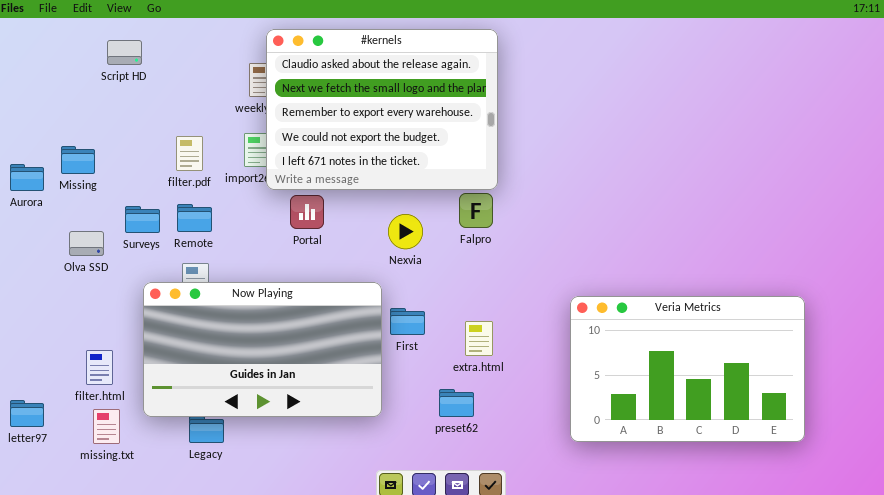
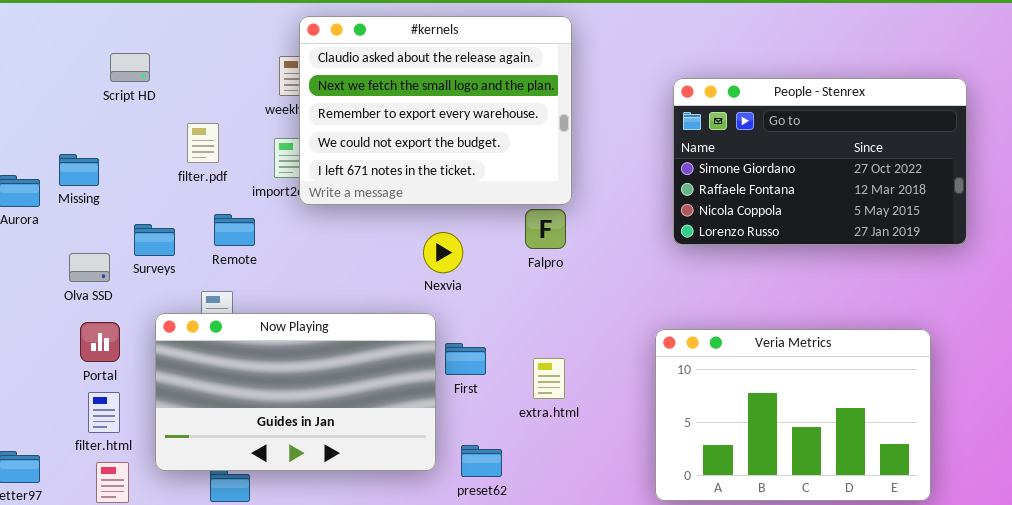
Script HD: [107,40,142,65] -> [110,53,150,82], moved
People - Stenrex: none -> [673,78,967,245], opened
filter.pdf: [176,136,203,171] -> [187,123,219,163], moved
Portal: [290,195,324,229] -> [80,322,120,362], moved
Remote: [177,204,212,232] -> [214,214,255,246], moved
Nexvia: [388,214,423,249] -> [423,232,463,273], moved
preset62: [439,389,474,417] -> [461,445,502,477], moved

